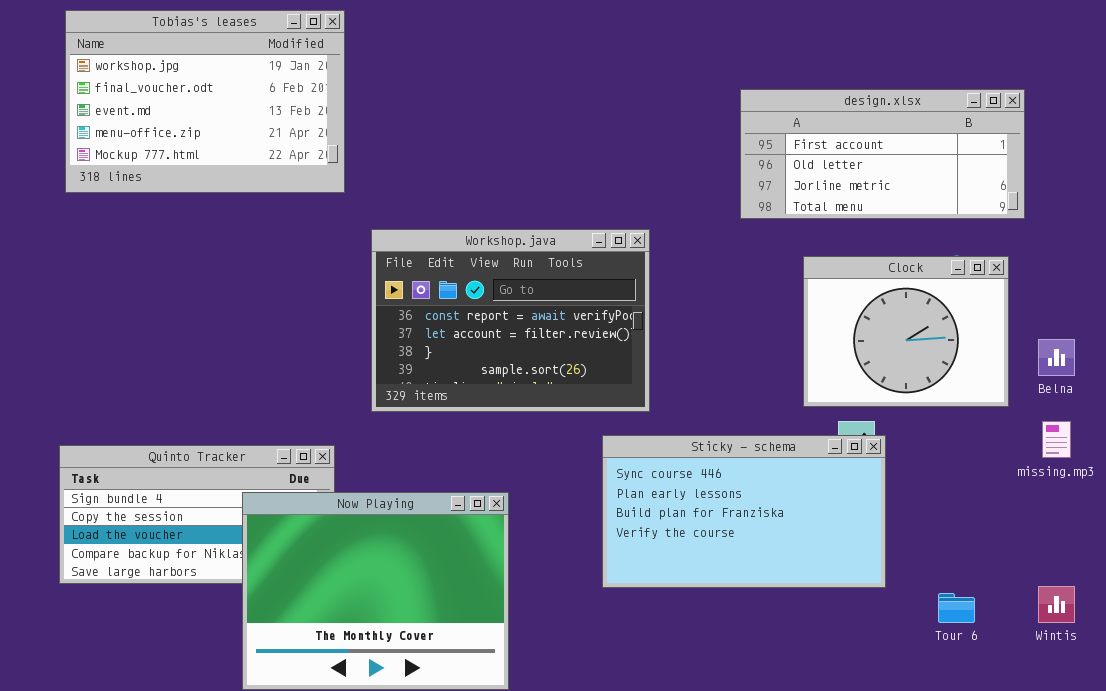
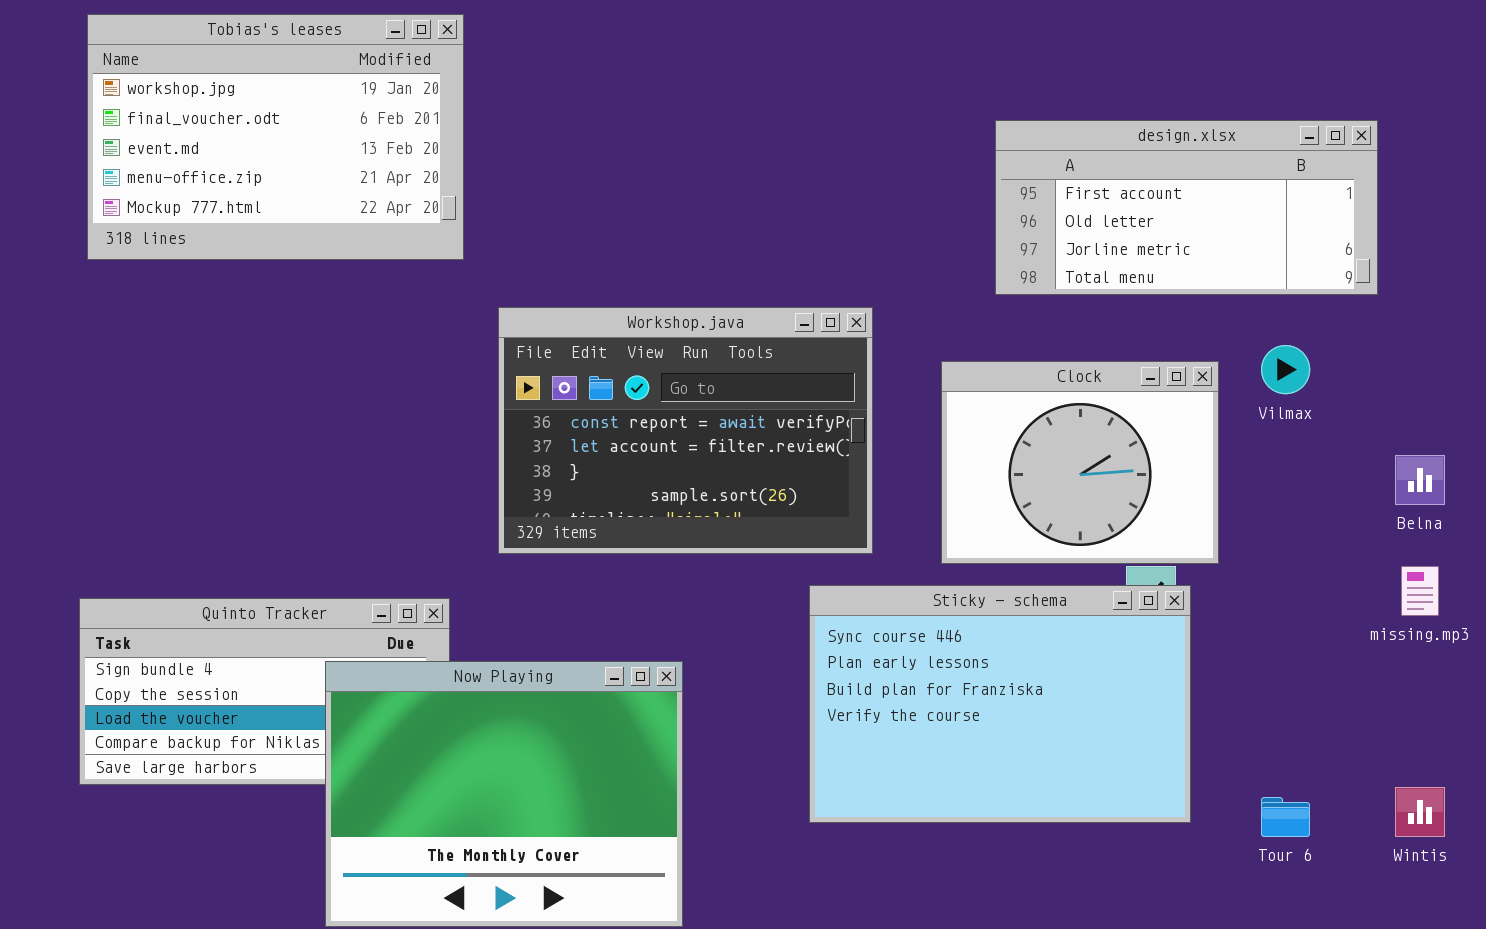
Clock: [803,256,1009,407] -> [941,361,1219,564], moved
Sticky - schema: [602,435,886,588] -> [809,585,1191,823], resized

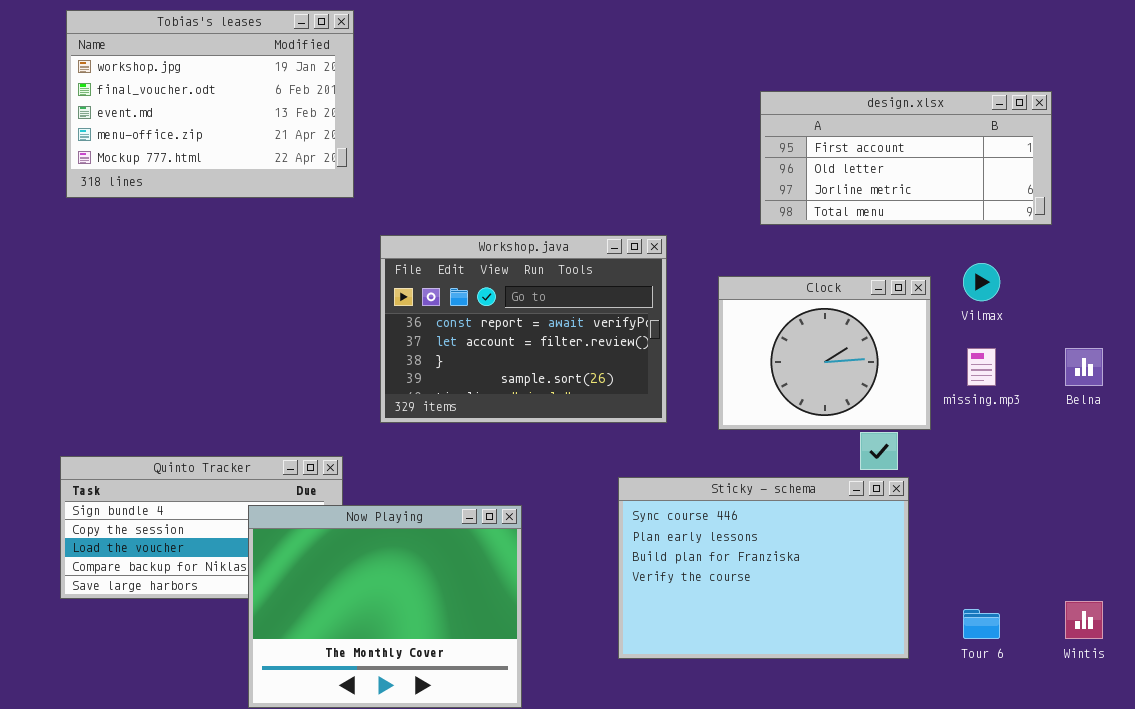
missing.mp3: [1401,566,1439,616] -> [967,348,996,386], moved
Sticky - schema: [809,585,1191,823] -> [618,477,909,659], moved

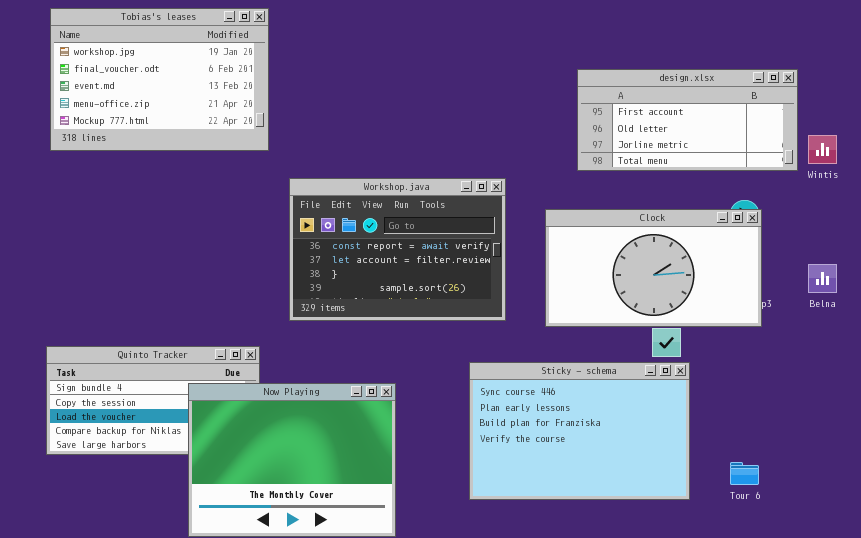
Clock: [718,276,931,430] -> [545,209,762,327], resized
Wintis: [1065,601,1103,639] -> [808,135,837,164], moved

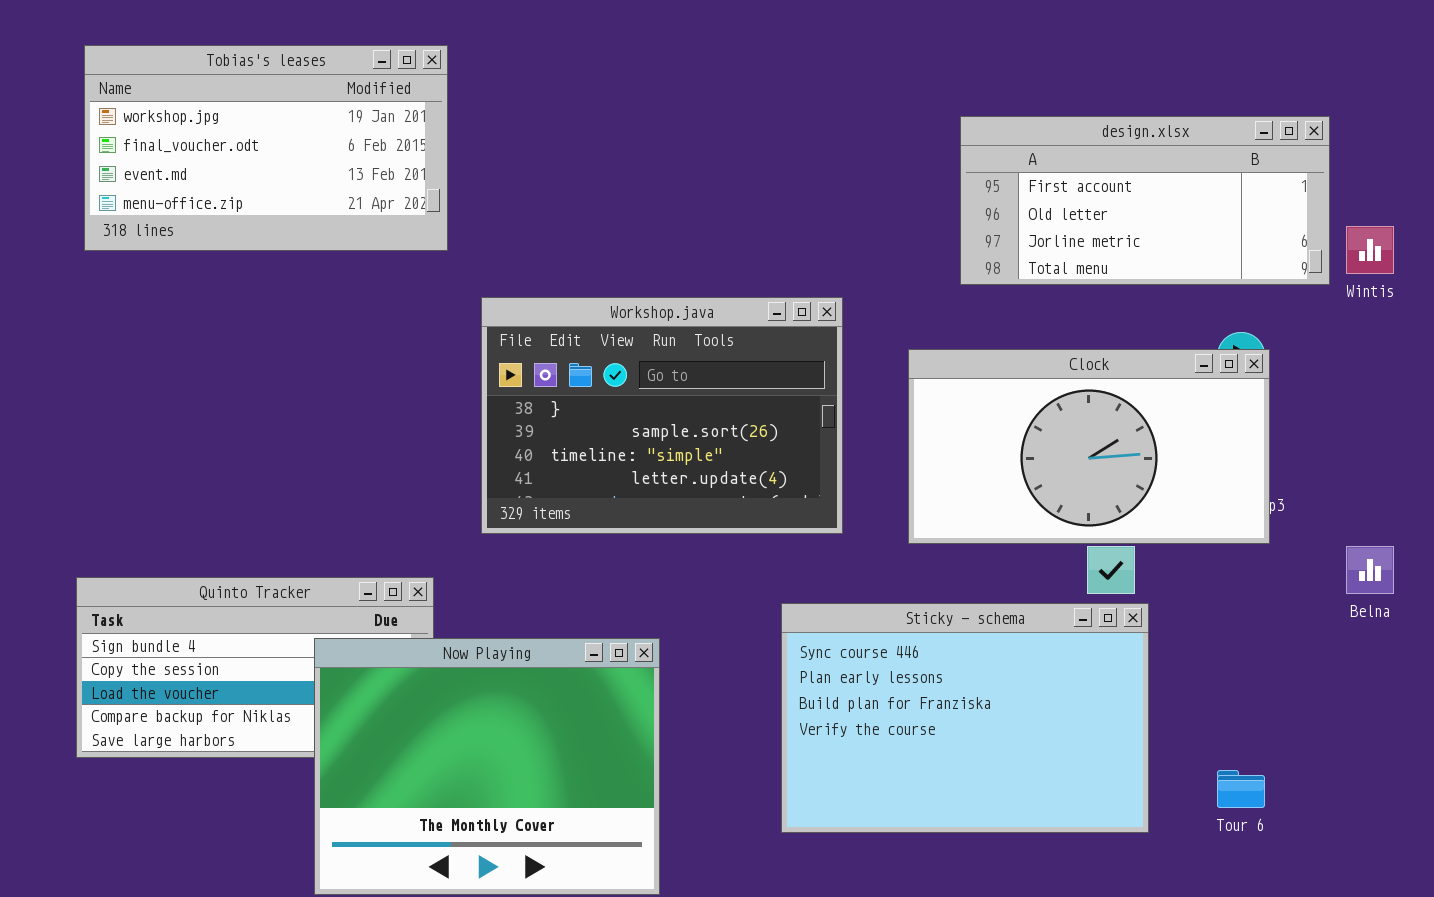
Tobias's leases: [50,8,269,151] -> [84,45,448,251], resized
Workshop.java: [289,178,506,321] -> [481,297,843,534], scrolled down 2 rows
Belna: [808,264,837,293] -> [1346,546,1394,594], moved

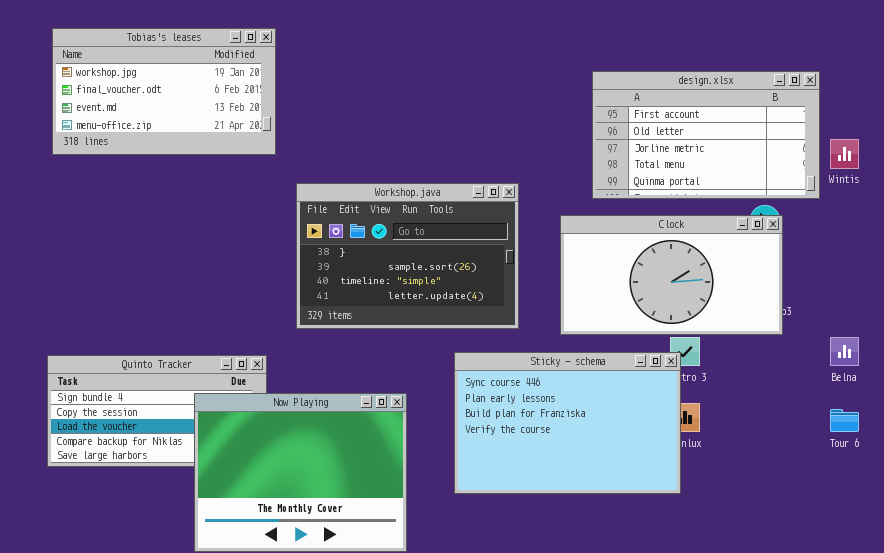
design.xlsx: [960,116,1330,285] -> [592,71,820,199], resized
Sticky - schema: [781,603,1149,833] -> [454,352,681,494], moved
Tour 6: [1217,770,1265,808] -> [830,409,859,432], moved

